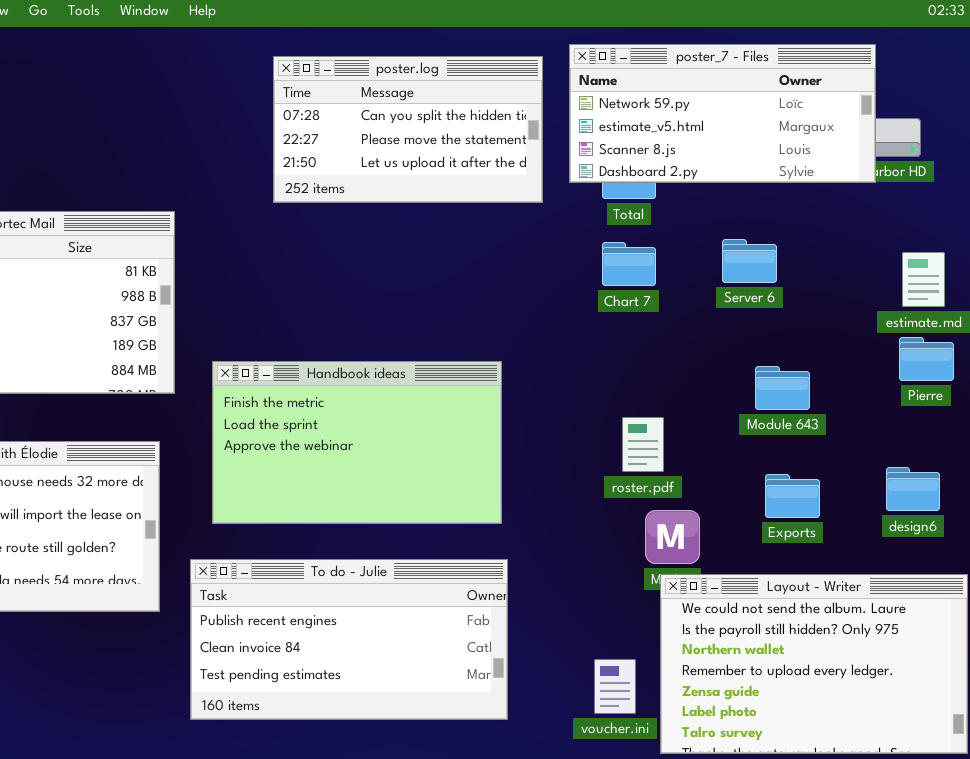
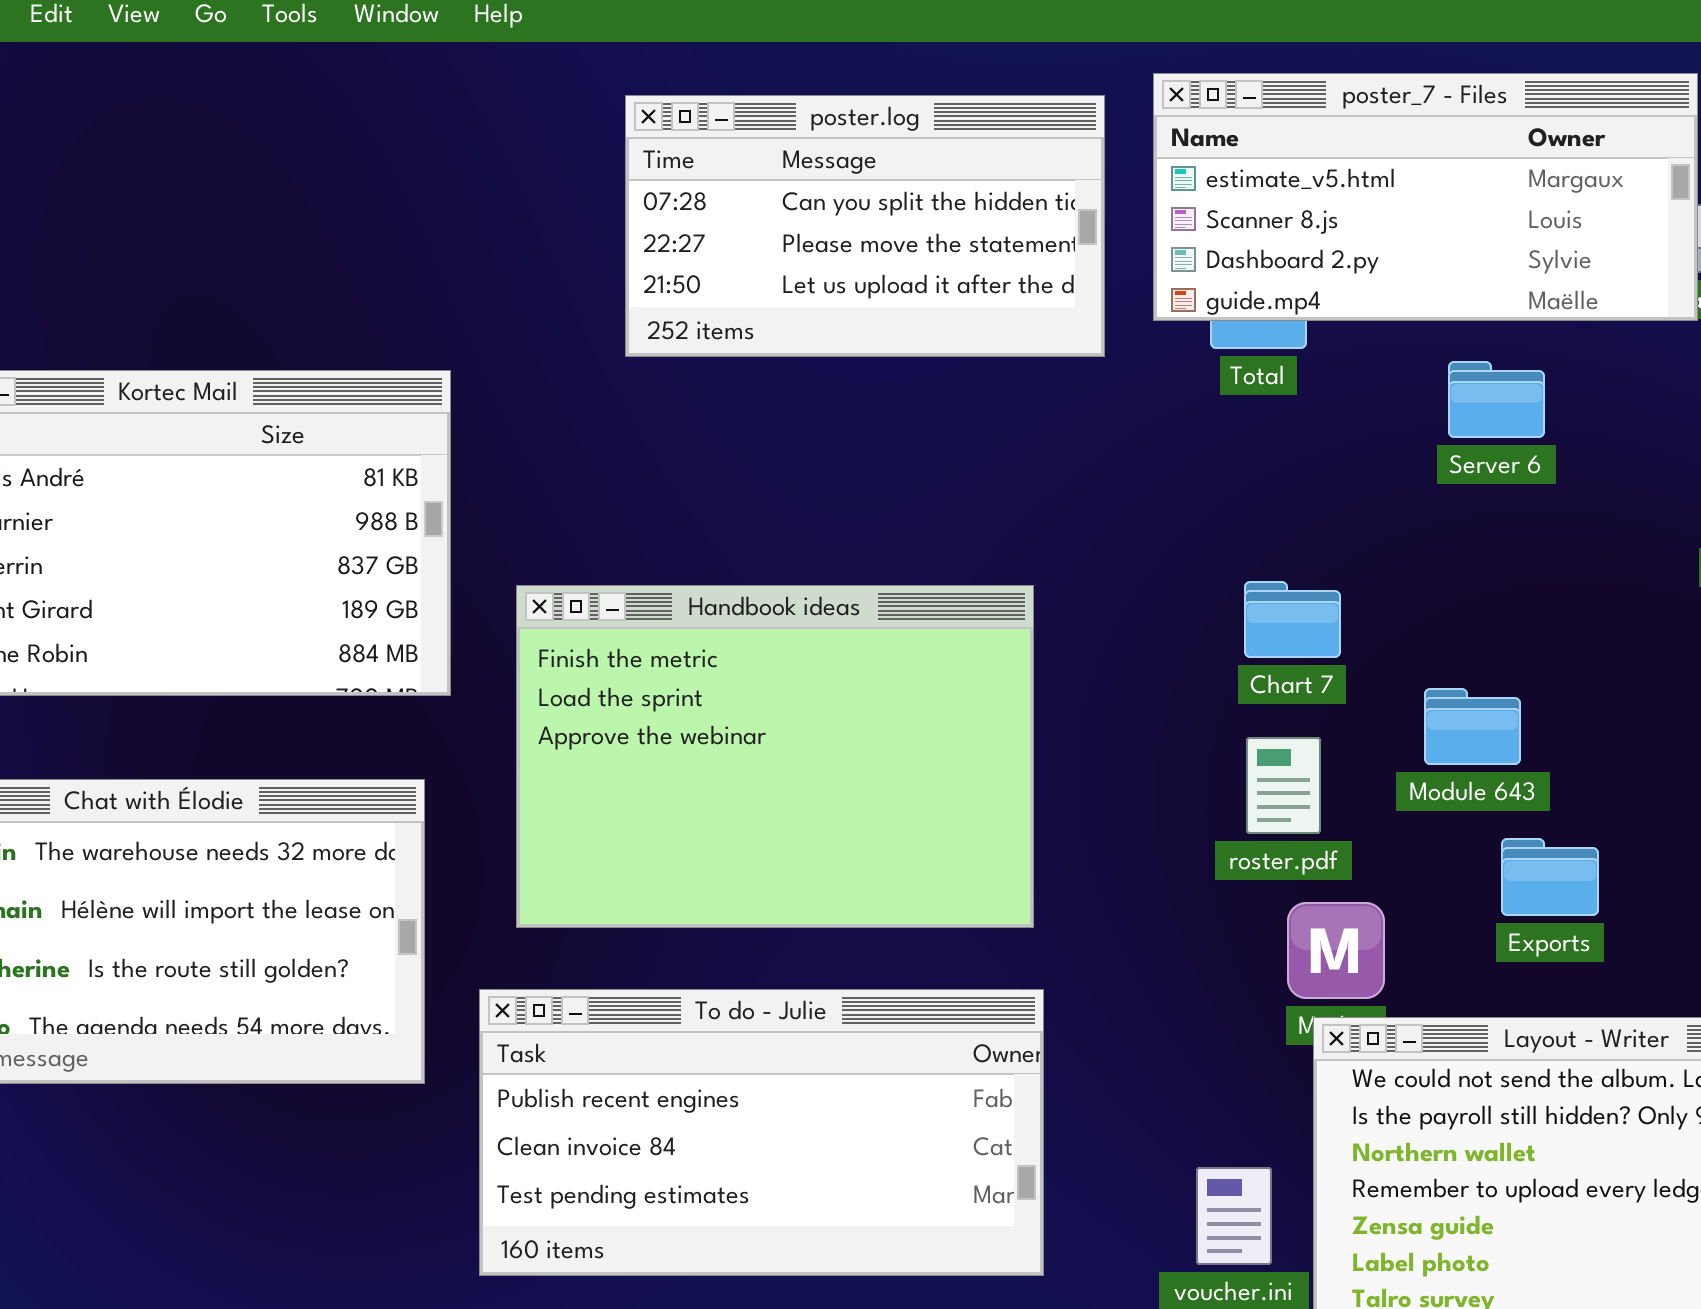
poster_7 - Files: [569,44,876,183] -> [1153,73,1698,321], scrolled down 1 row
Server 6: [722,239,777,283] -> [1448,361,1545,438], moved
Chart 7: [602,242,656,286] -> [1244,581,1341,658], moved
Handbook ideas: [212,361,502,524] -> [516,585,1034,928], resized
Module 643: [755,366,810,410] -> [1424,688,1521,765], moved

